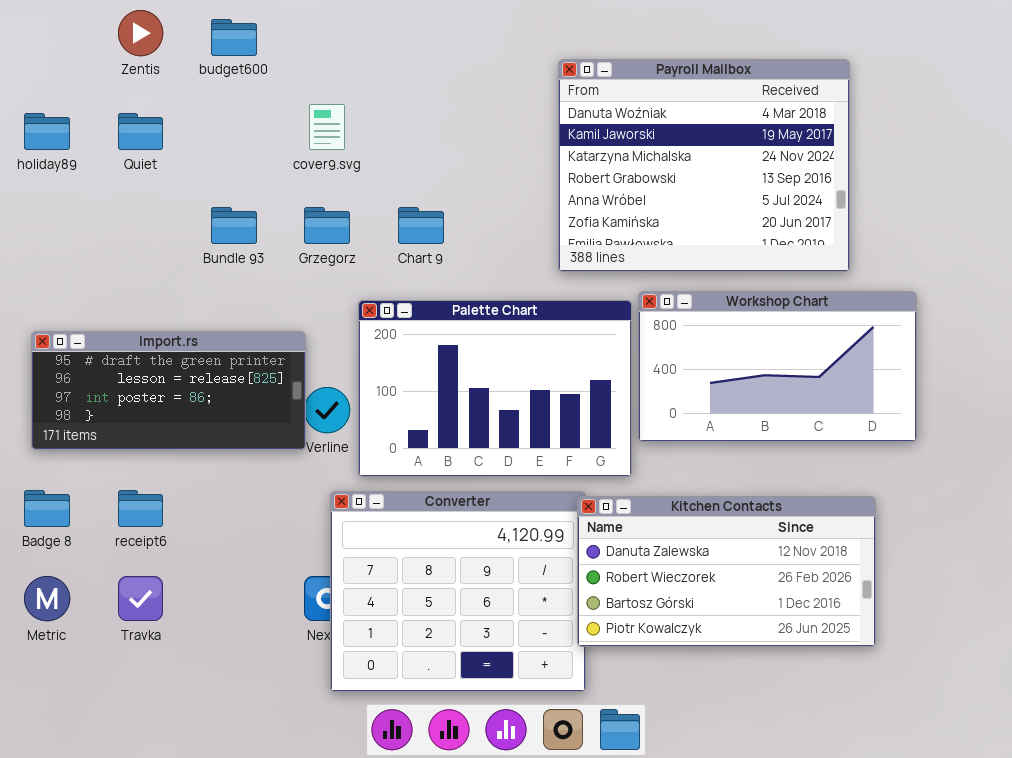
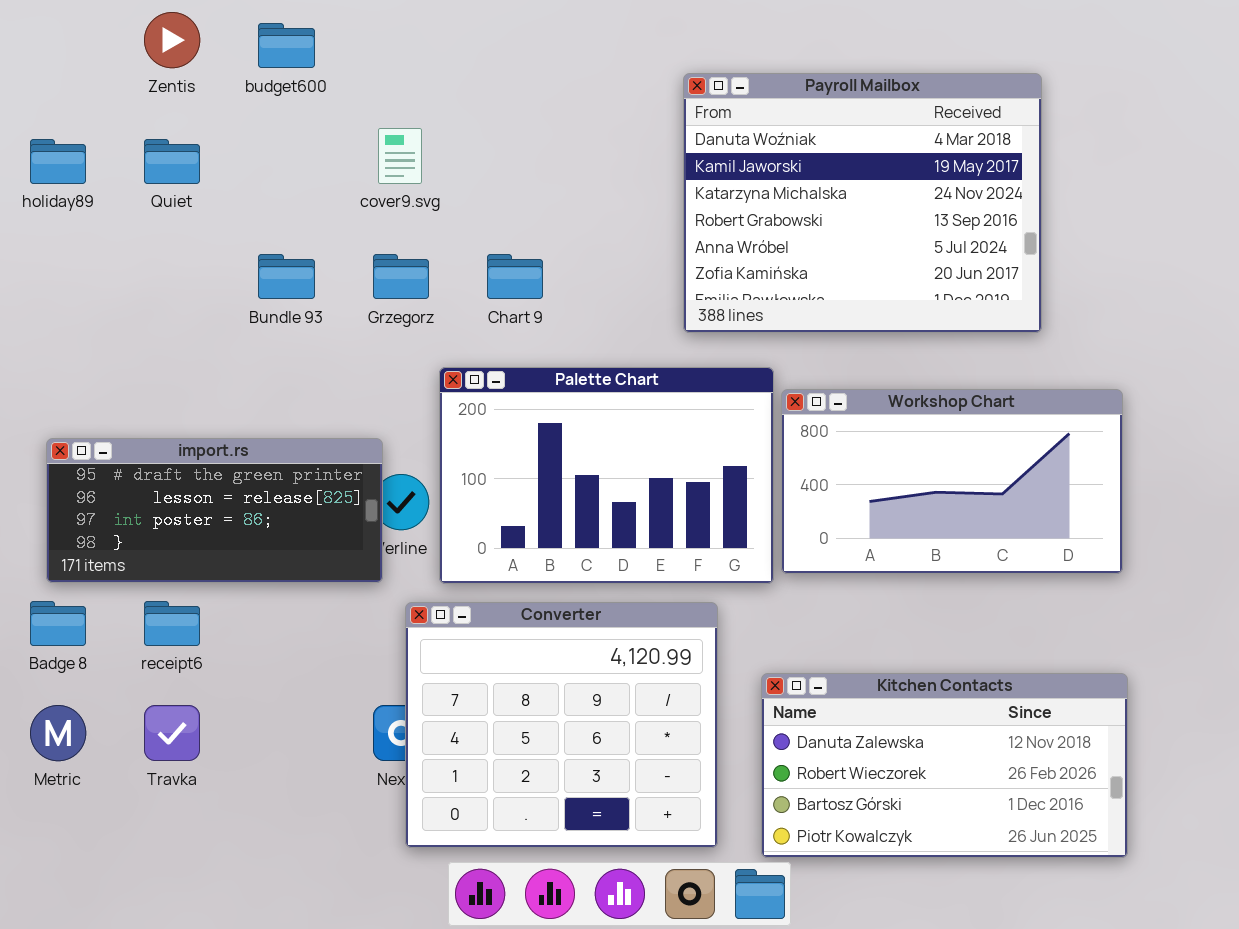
Workshop Chart: [638,291,917,442] -> [781,389,1123,574], moved
import.rs: [31,331,306,450] -> [46,438,383,583], moved
Kitchen Contacts: [577,496,876,647] -> [761,673,1128,858], moved

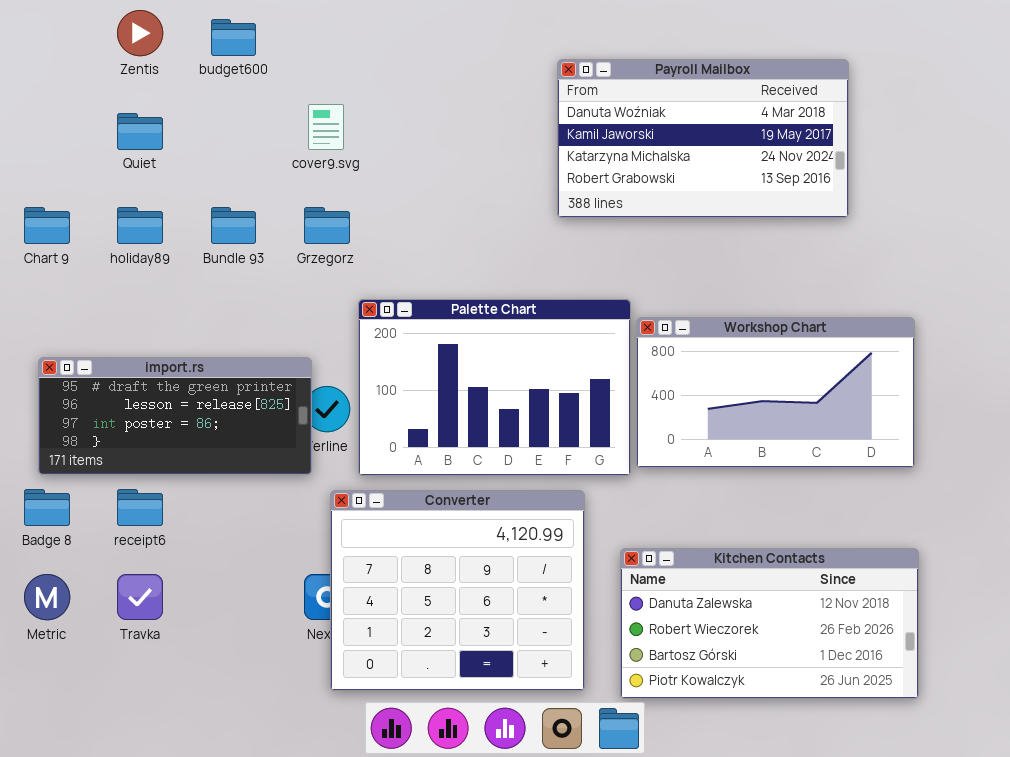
Payroll Mailbox: [683,73,1042,333] -> [557,59,849,218], resized
holiday89: [30,139,86,184] -> [117,207,163,244], moved
Chart 9: [487,254,543,299] -> [24,207,70,244], moved

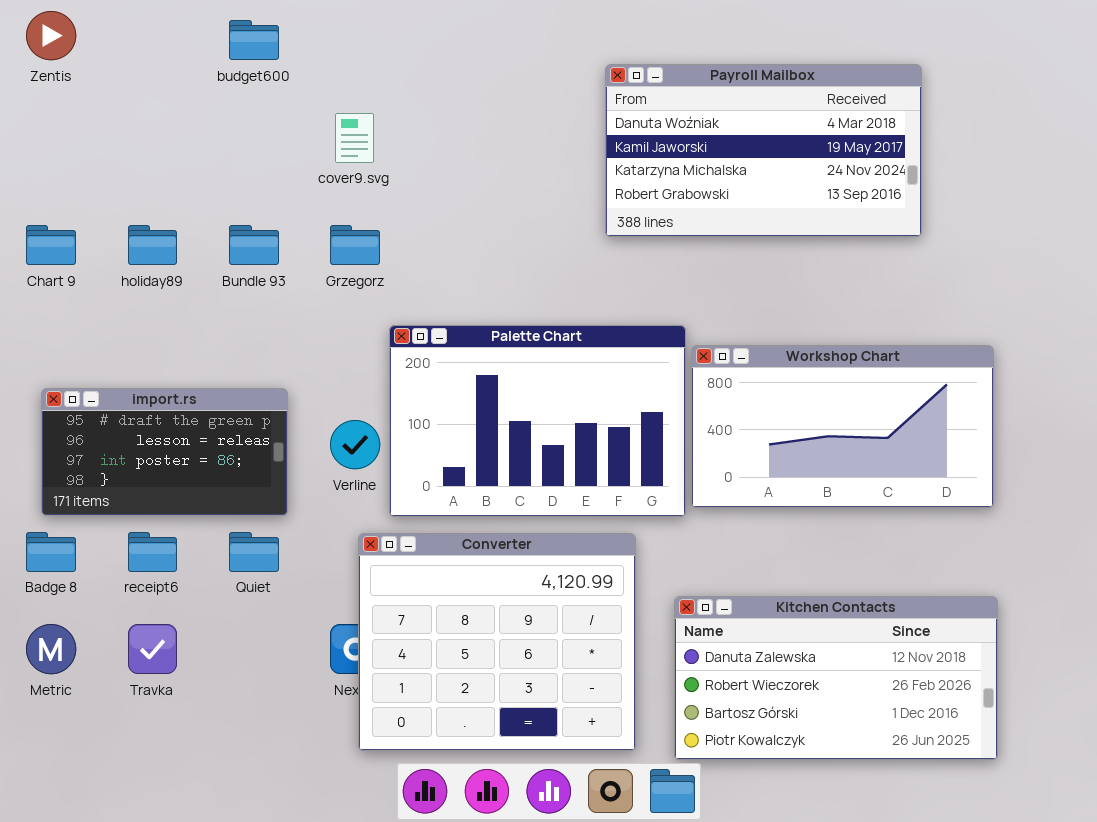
Zentis: [117,10,163,56] -> [26,11,76,60], moved
Quiet: [117,113,163,150] -> [229,532,279,572], moved
import.rs: [38,357,312,475] -> [41,388,288,516], resized

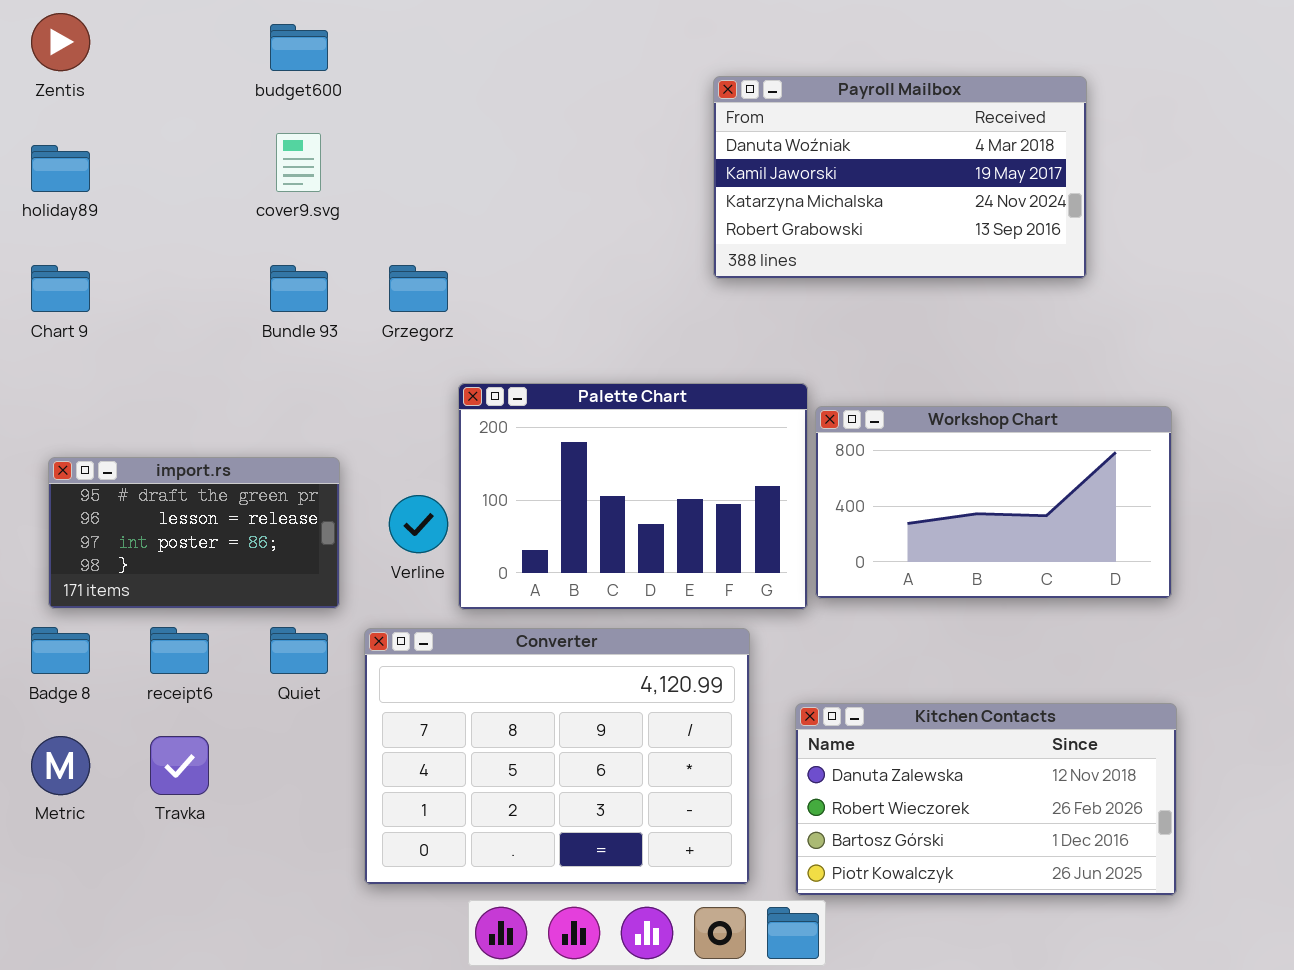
cover9.svg: [335,113,374,163] -> [276,133,321,192], moved
holiday89: [128,225,177,265] -> [31,145,90,192], moved
Converter: [358,533,636,751] -> [364,628,750,885], resized

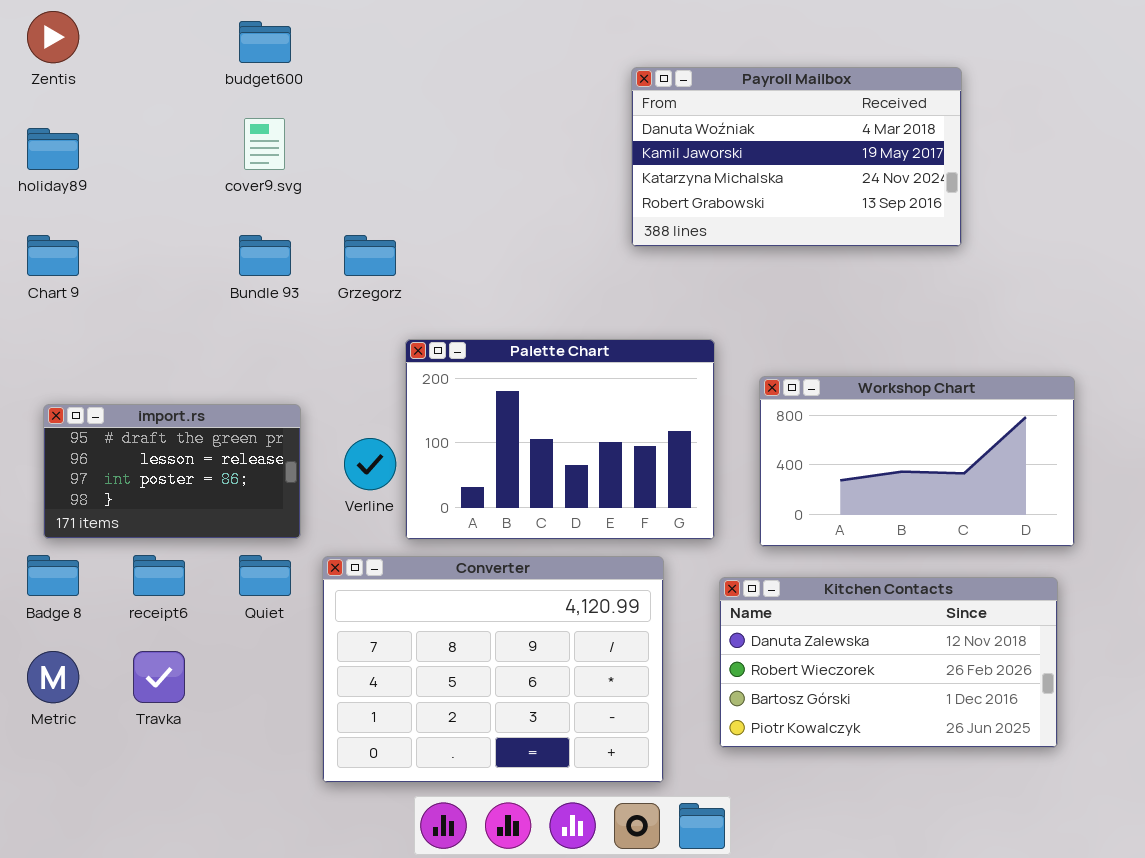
Workshop Chart: [815,406,1172,599] -> [759,376,1075,547], moved
Kitchen Contacts: [795,703,1177,896] -> [719,577,1058,748], moved

